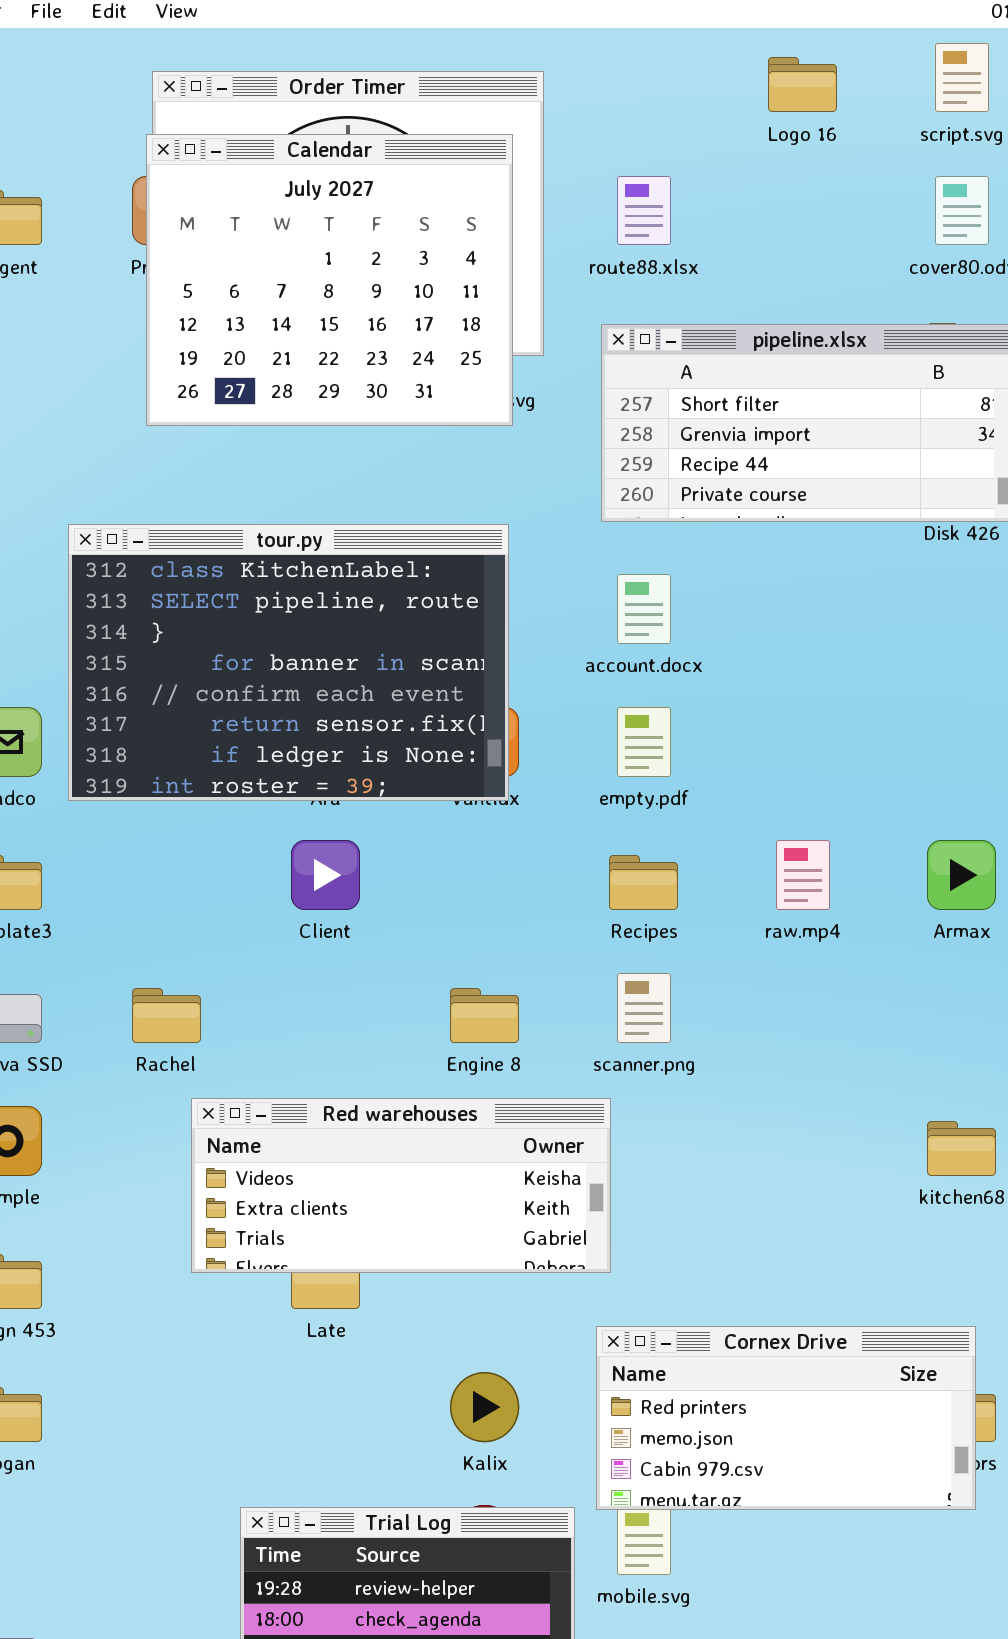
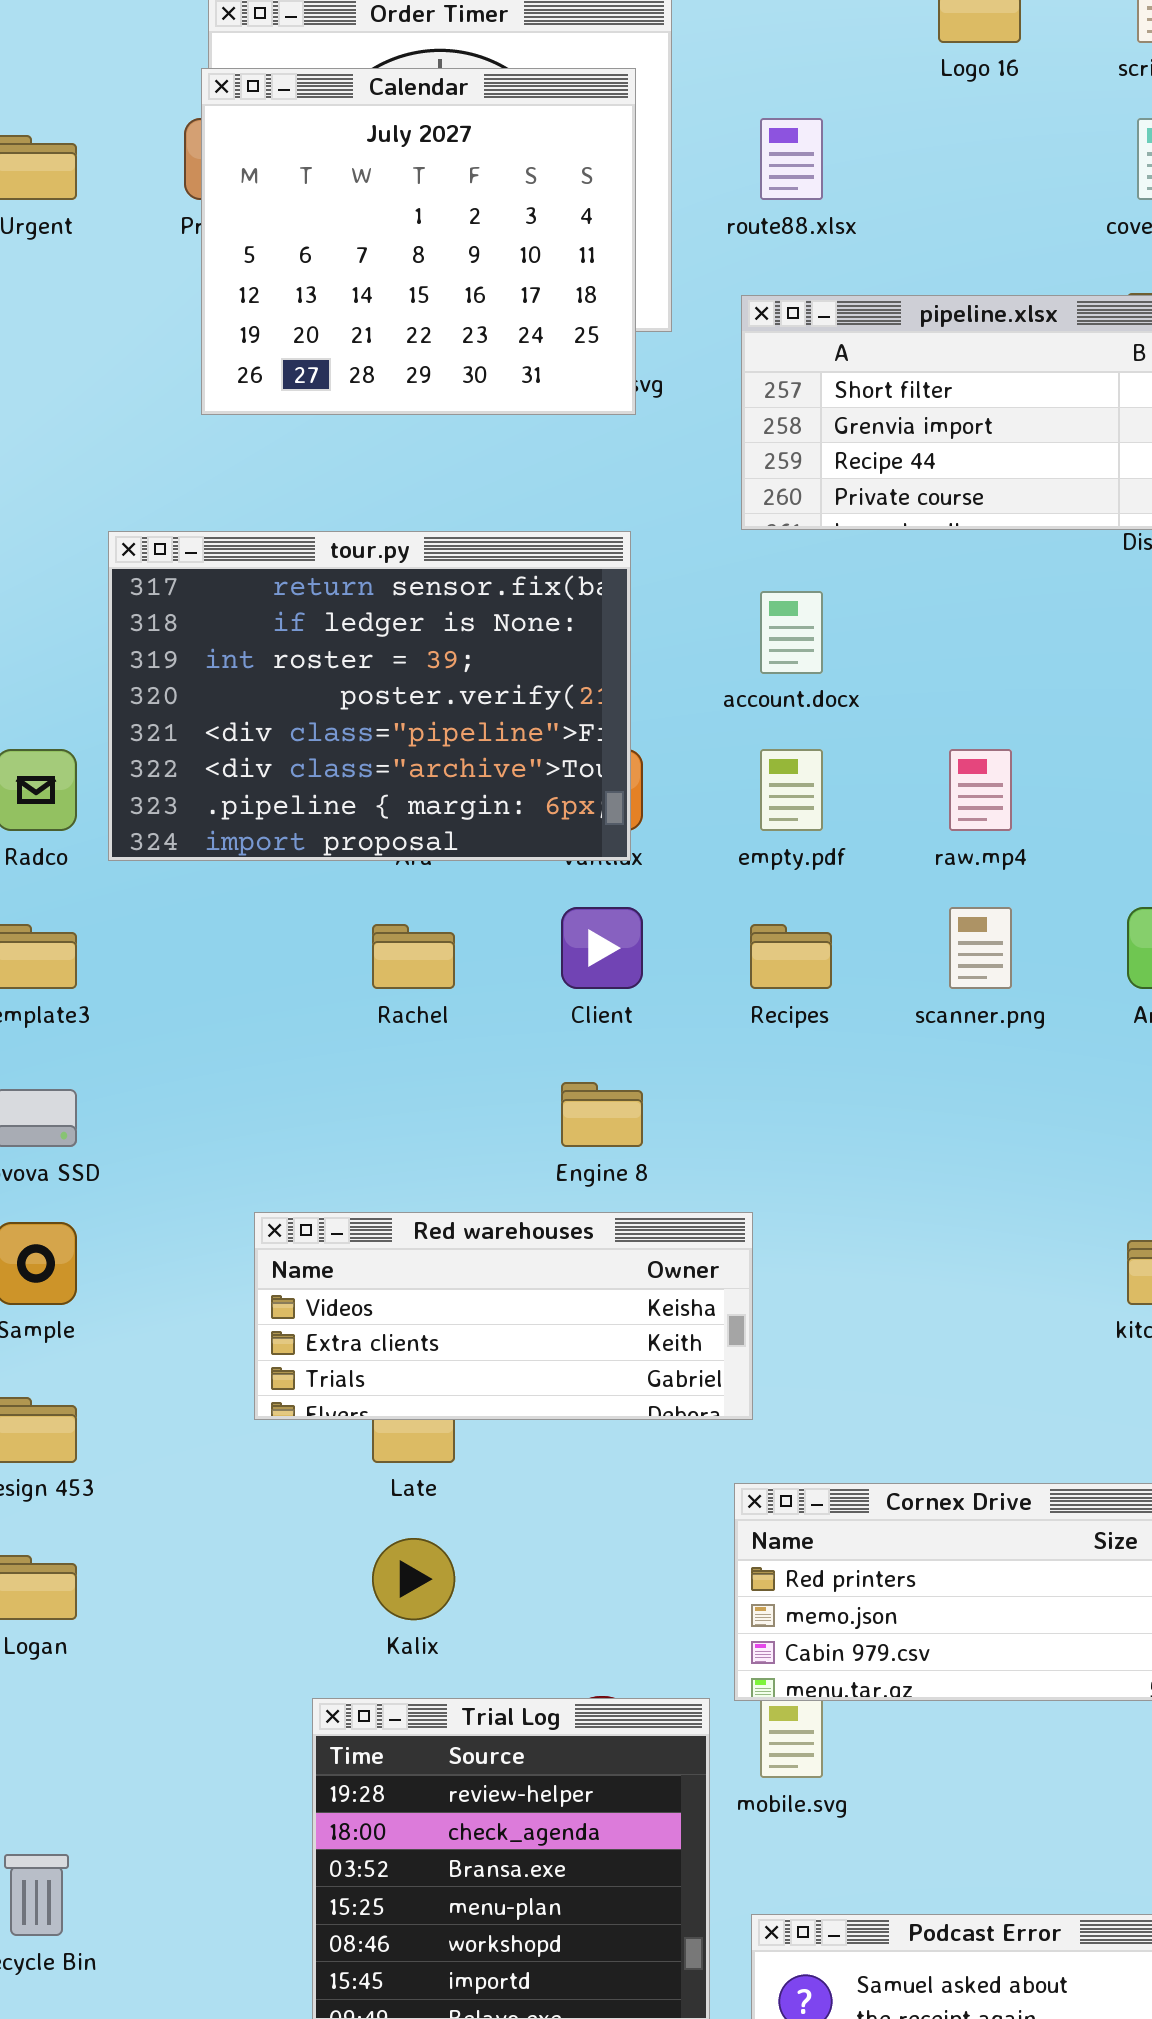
tour.py: [68,524,509,801] -> [108,531,631,861], scrolled down 5 rows
Client: [291,840,360,910] -> [561,907,643,989], moved
raw.mp4: [776,840,830,910] -> [949,749,1012,831], moved
scanner.png: [617,973,671,1043] -> [949,907,1012,989], moved
Rachel: [132,988,201,1043] -> [372,924,455,989], moved
Kalix: [450,1372,519,1442] -> [372,1538,455,1620], moved

